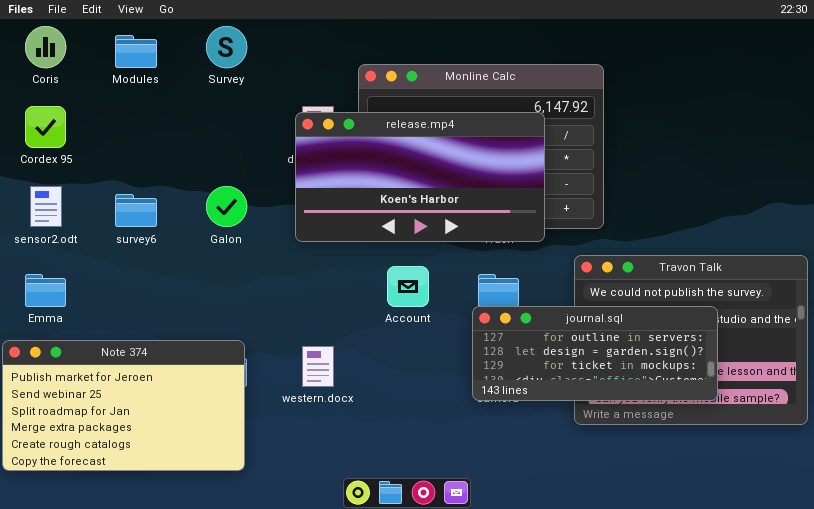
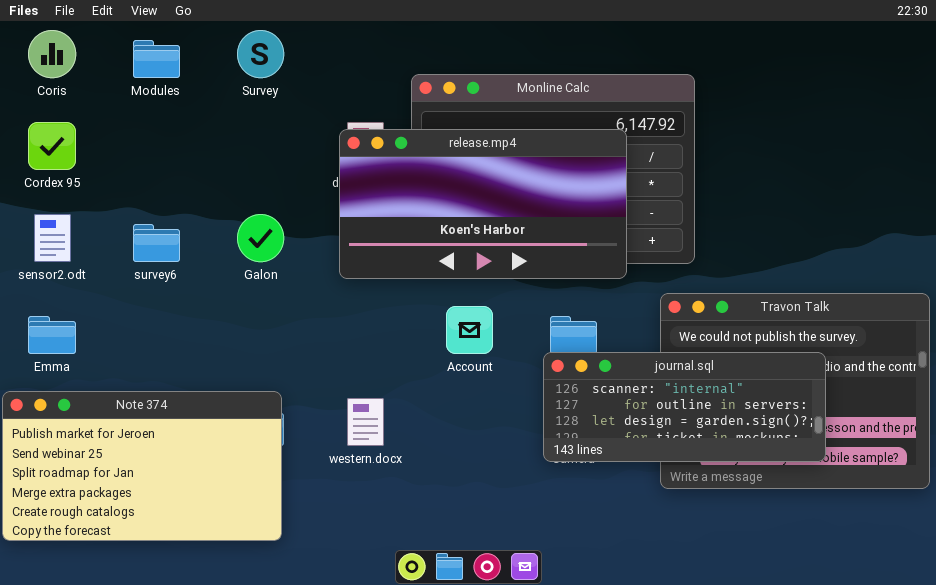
journal.sql: [472,306,718,401] -> [543,352,826,462], scrolled up 1 row

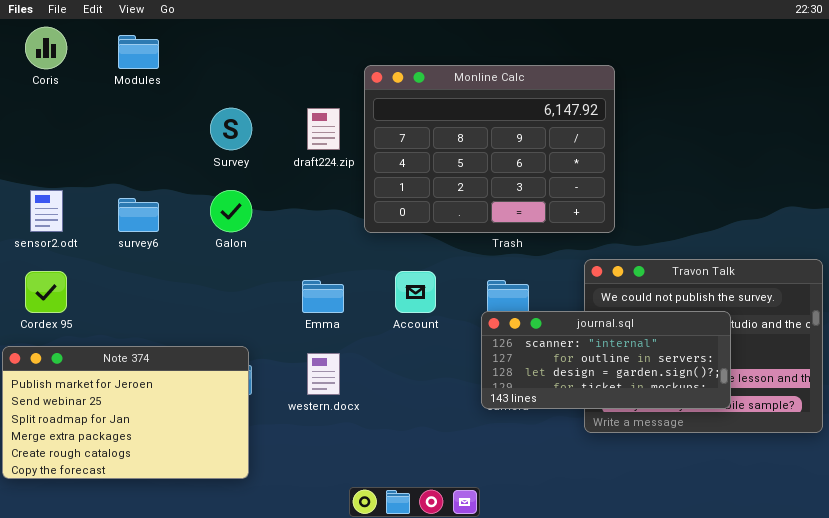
Survey: [237,30,284,78] -> [210,108,252,150], moved
Cordex 95: [28,122,76,170] -> [25,271,67,313], moved
release.mp4: [339,129,627,279] -> none, closed
Emma: [28,316,76,354] -> [302,280,344,313], moved

